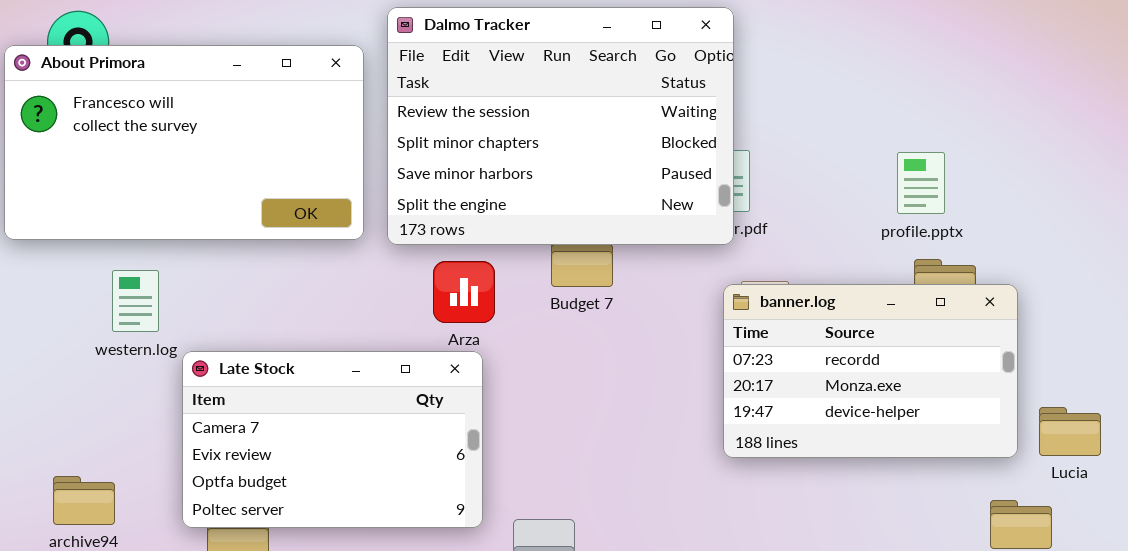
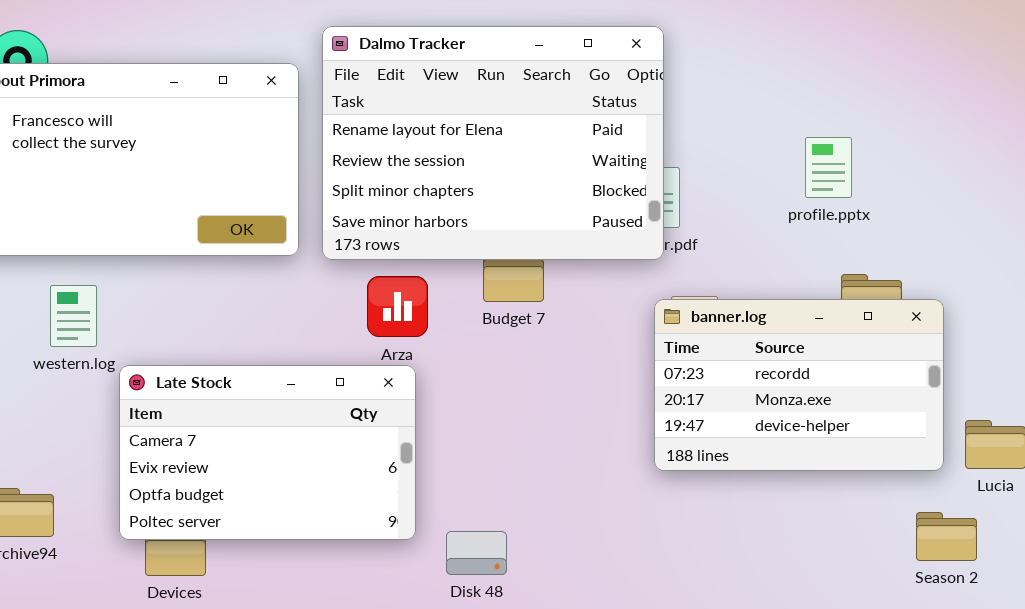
Dalmo Tracker: [387,7,734,245] -> [322,26,664,260], scrolled up 1 row
profile.pptx: [897,152,945,214] -> [805,137,852,198], moved

